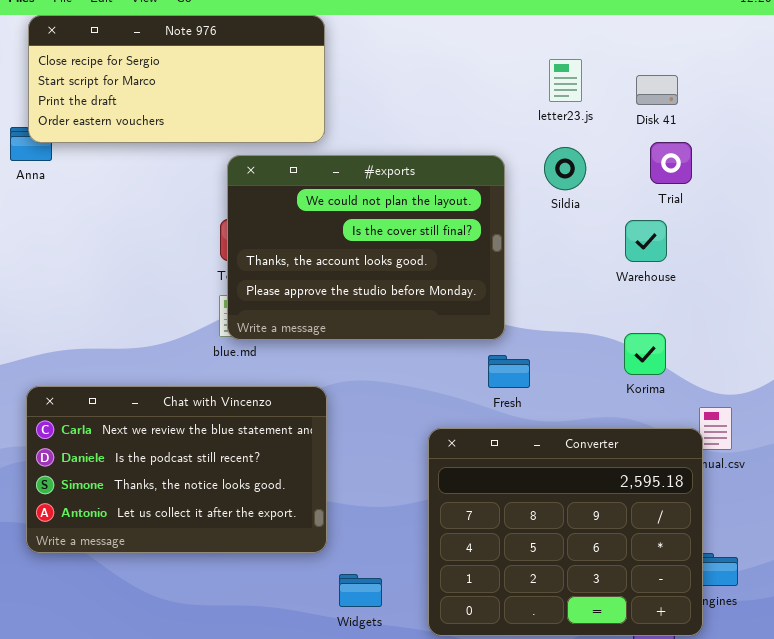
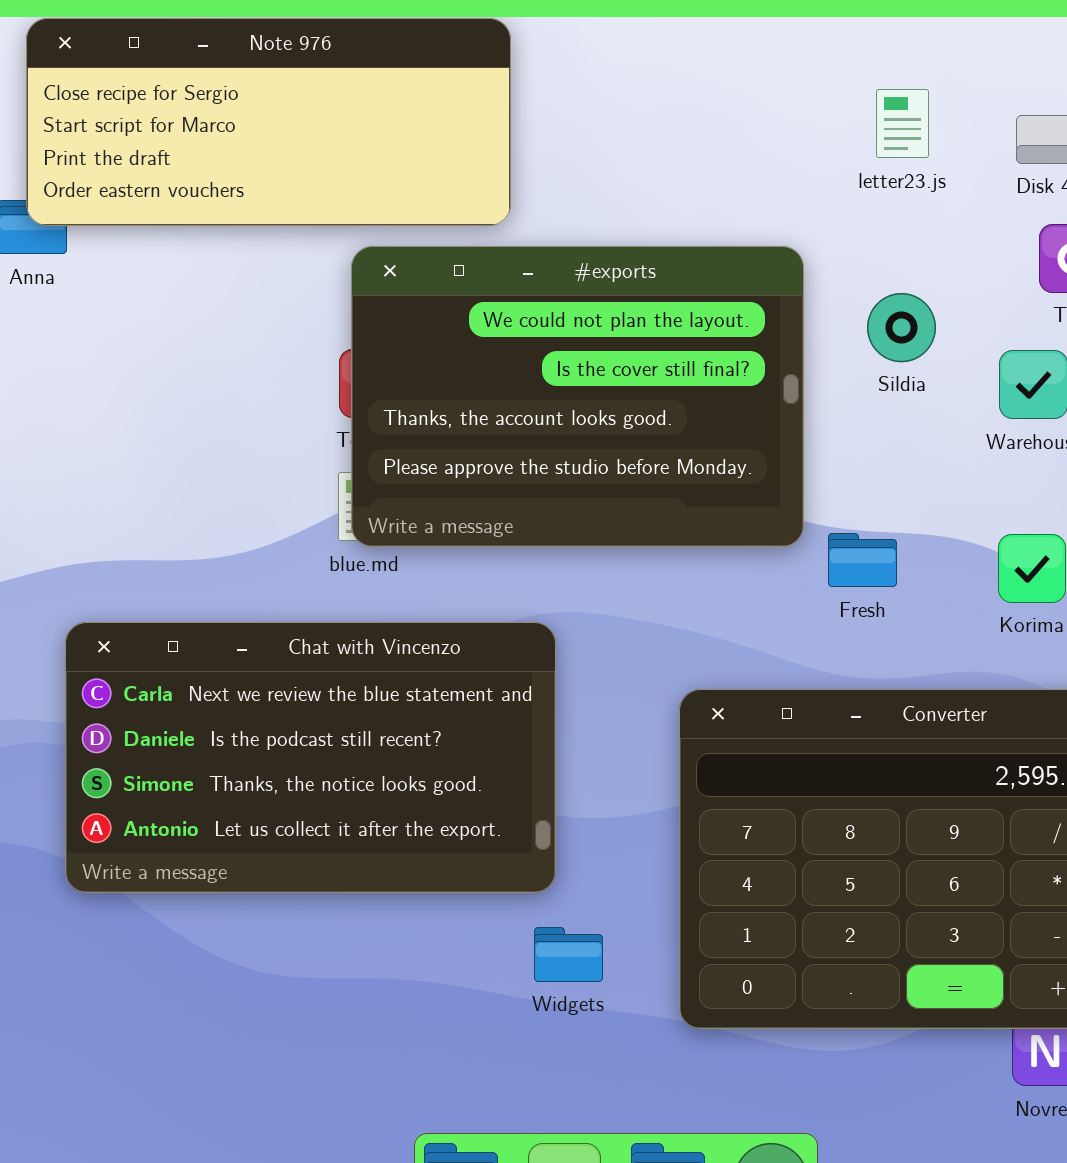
Sildia: [544,147,586,190] -> [867,293,936,362], moved
Fresh: [488,355,530,388] -> [828,533,897,587], moved
Chat with Vincenzo: [26,386,327,553] -> [65,622,556,893], moved

